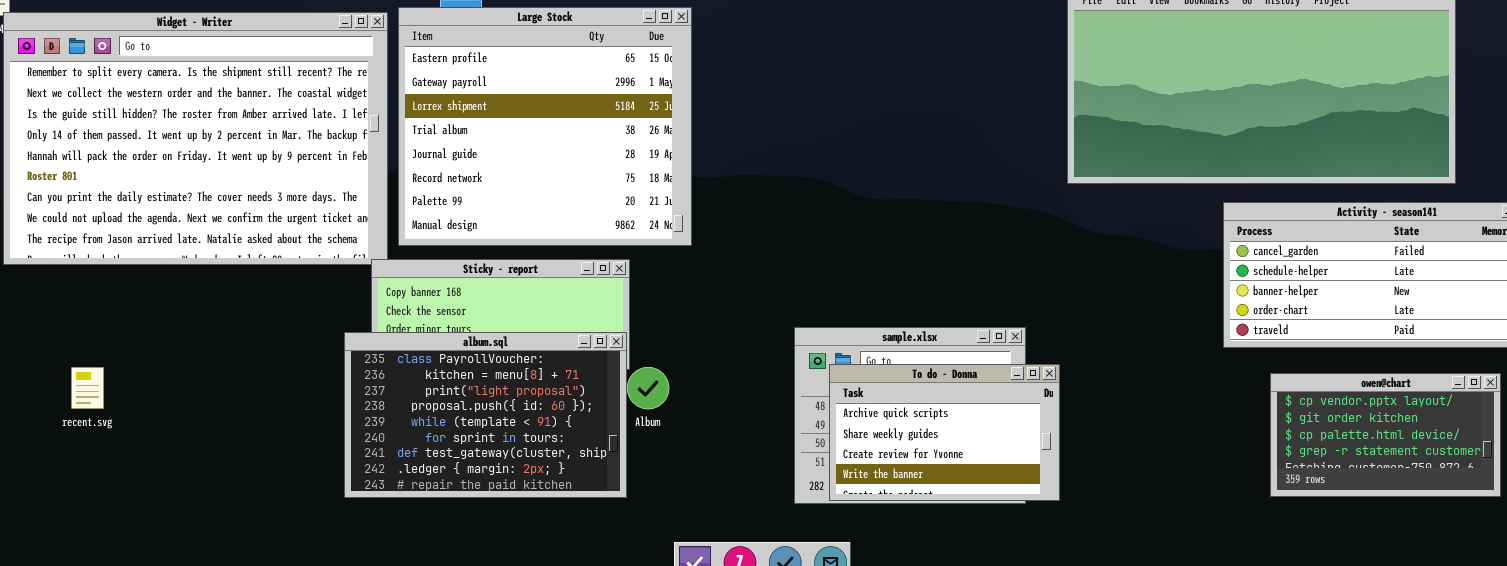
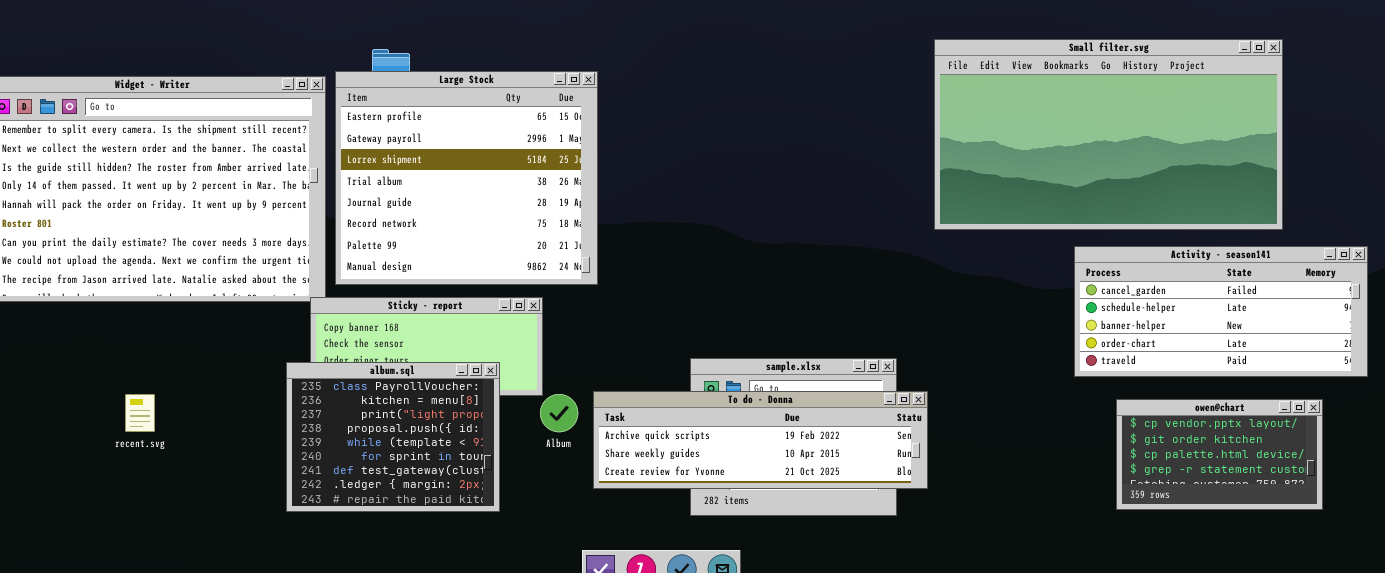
album.sql: [344,332,627,498] -> [286,362,500,512], resized
To do - Donna: [829,364,1060,501] -> [593,391,928,489], resized
recent.svg: [71,367,104,409] -> [125,394,155,432], moved

